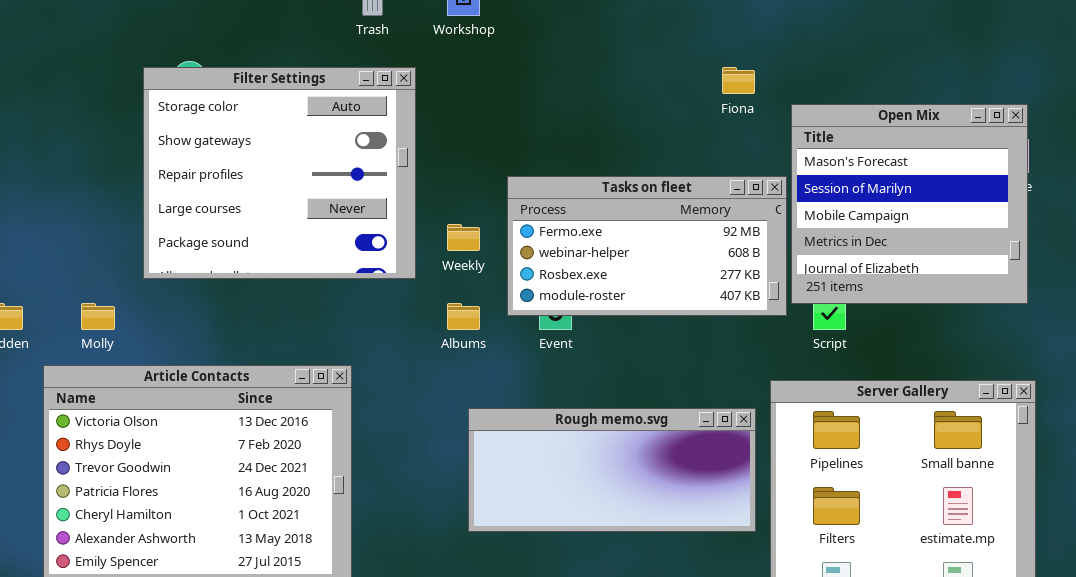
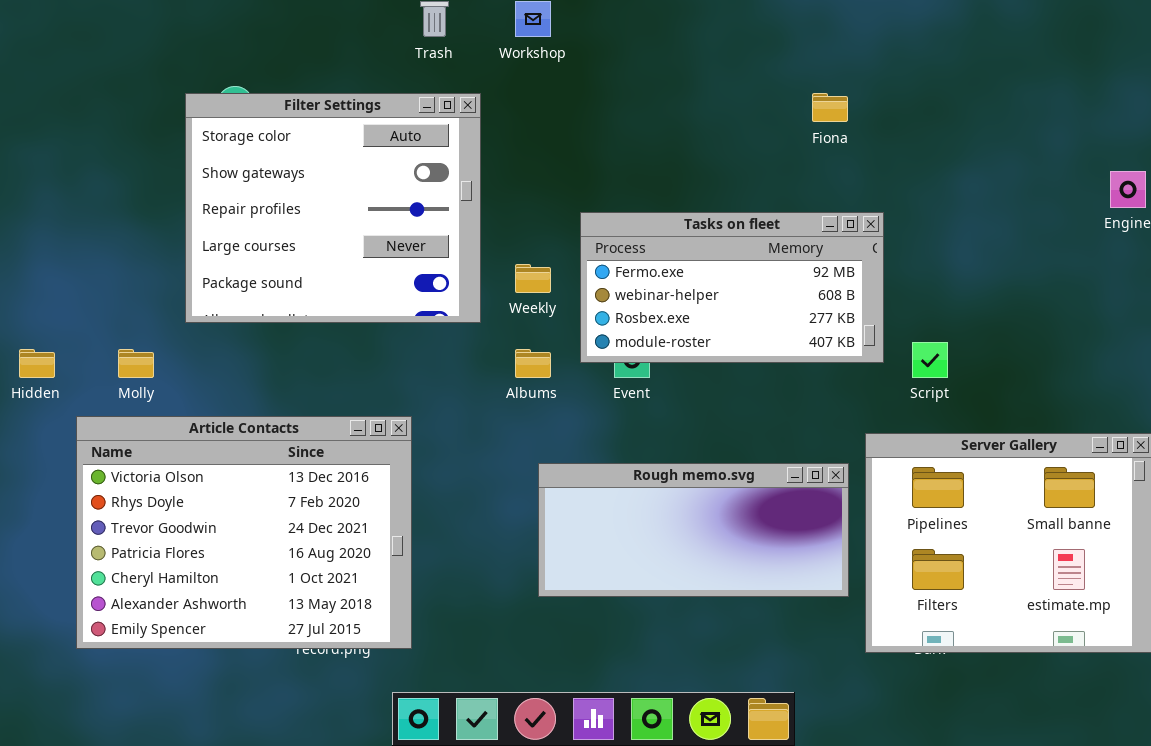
Open Mix: [791,104,1028,304] -> none, closed

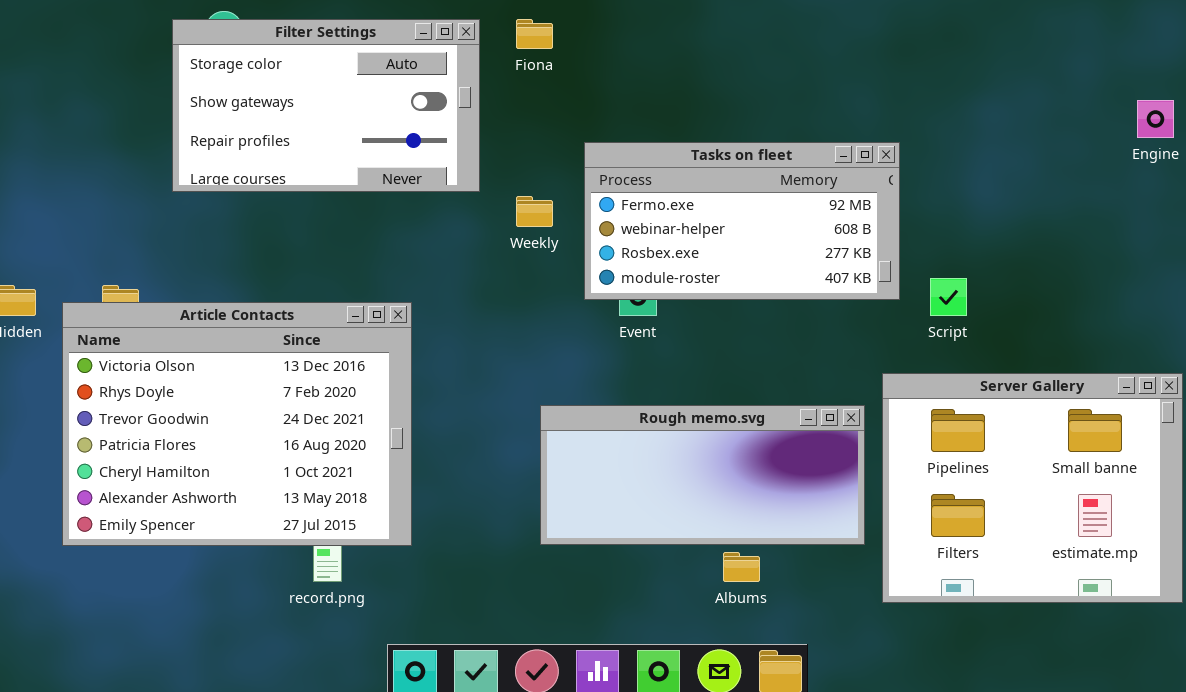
Filter Settings: [185,93,481,323] -> [172,19,480,192], resized
Fiona: [812,93,848,122] -> [516,19,553,49], moved
Albums: [515,349,551,378] -> [723,552,760,582], moved
Article Contacts: [76,416,412,649] -> [62,302,412,546], moved

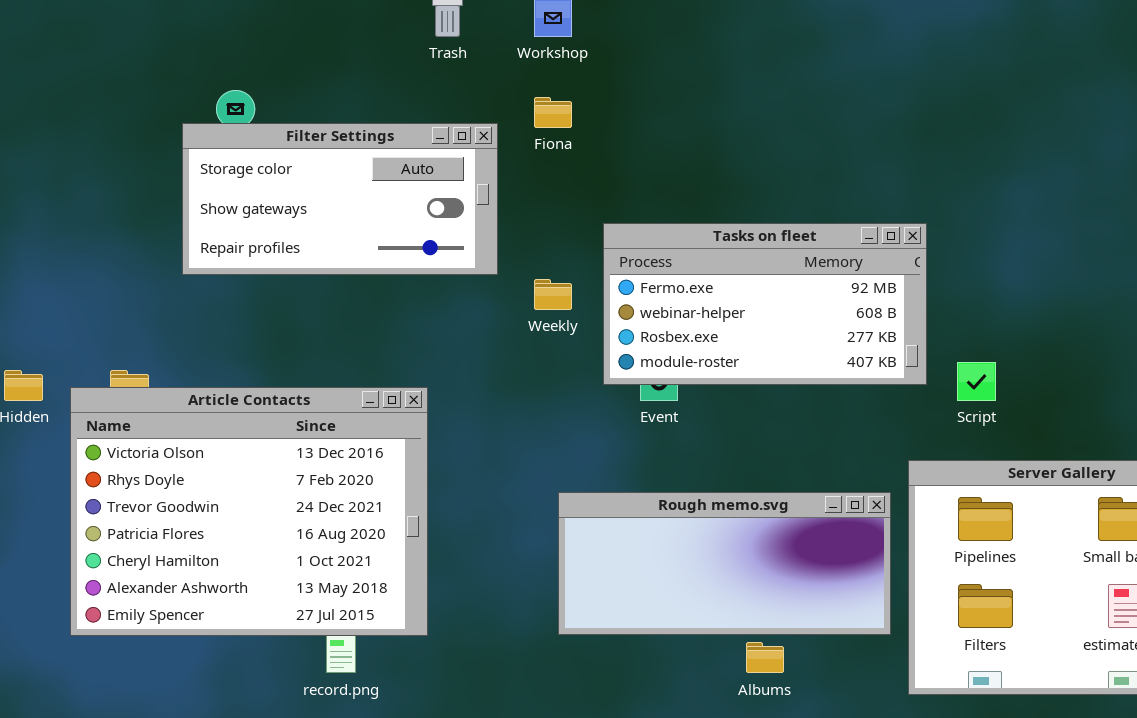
Filter Settings: [172,19,480,192] -> [182,123,498,275], resized

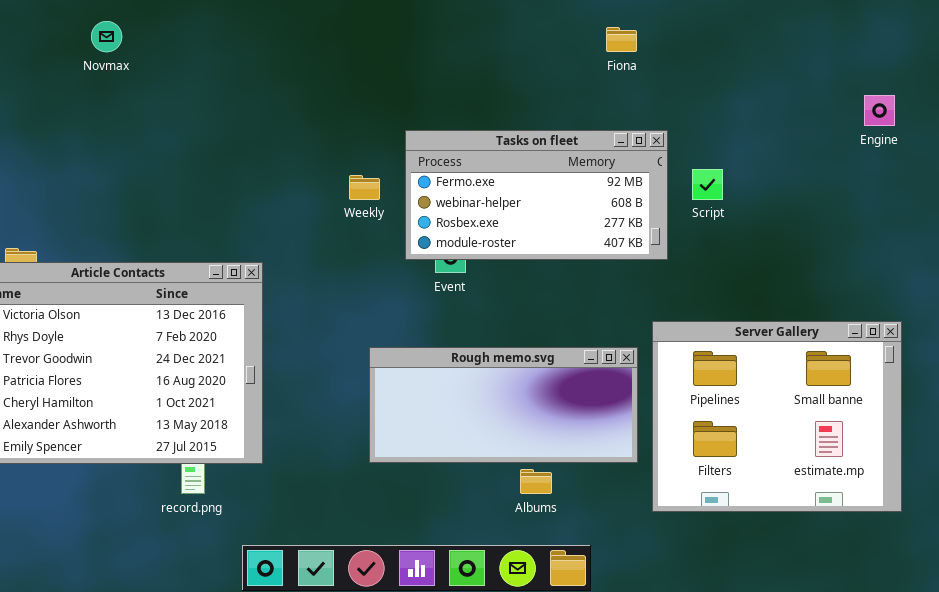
Fiona: [534,97,572,128] -> [606,27,637,52], moved
Filter Settings: [182,123,498,275] -> none, closed
Script: [957,362,996,401] -> [692,169,723,200], moved

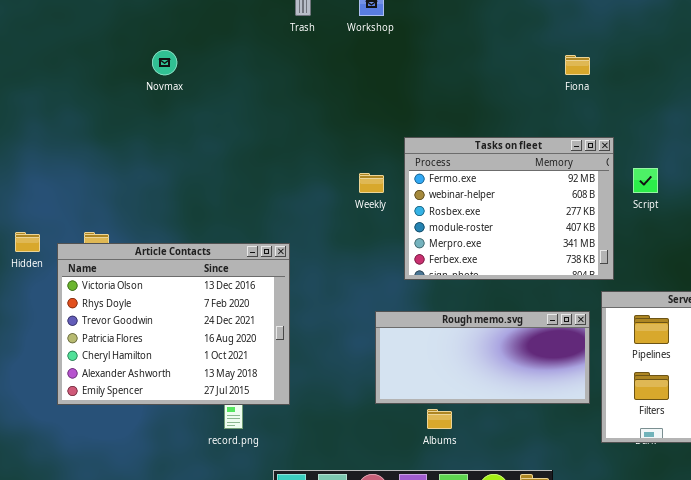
Tasks on fleet: [405,130,668,260] -> [404,137,614,280], resized
Albums: [520,469,552,494] -> [427,409,452,429], moved

